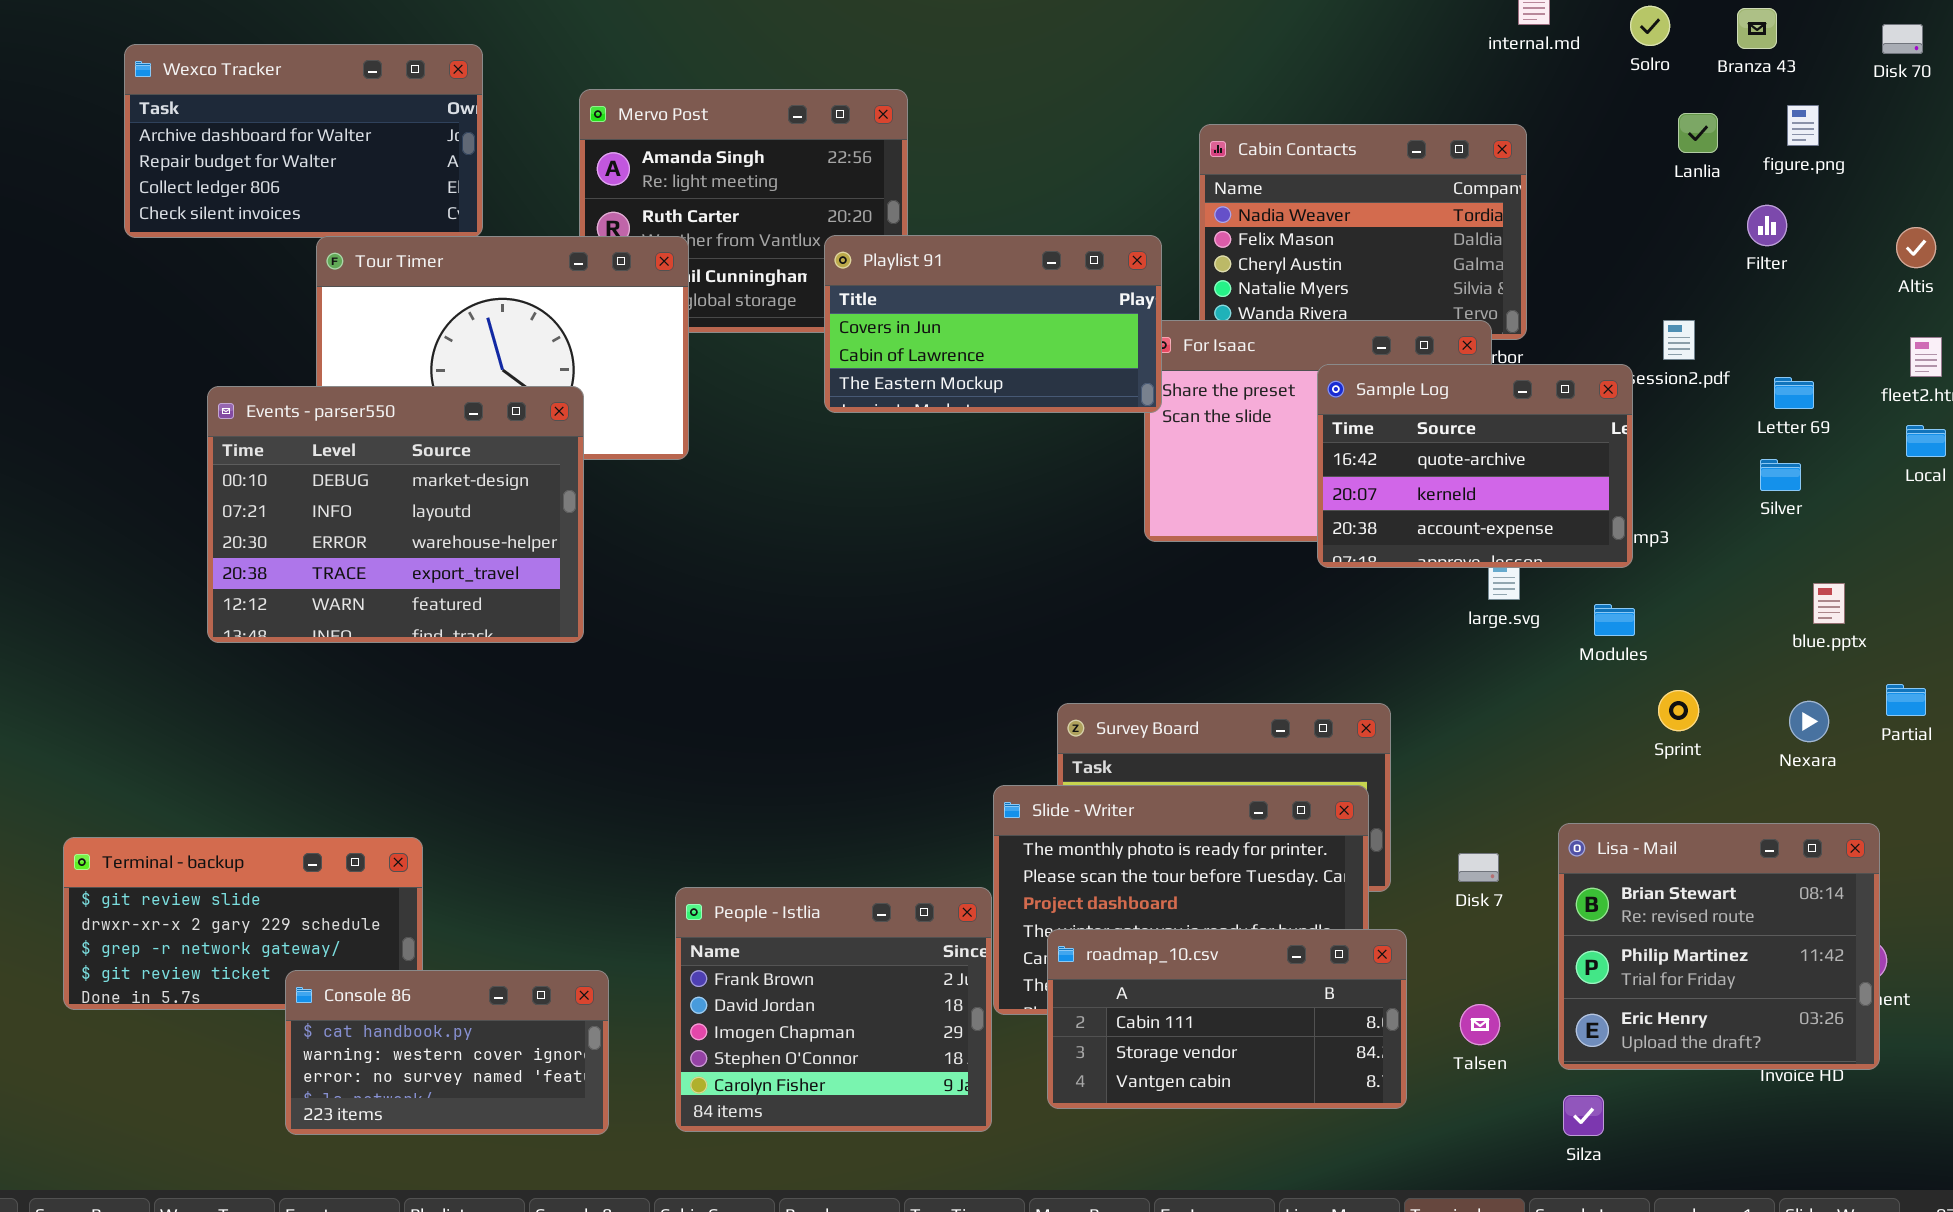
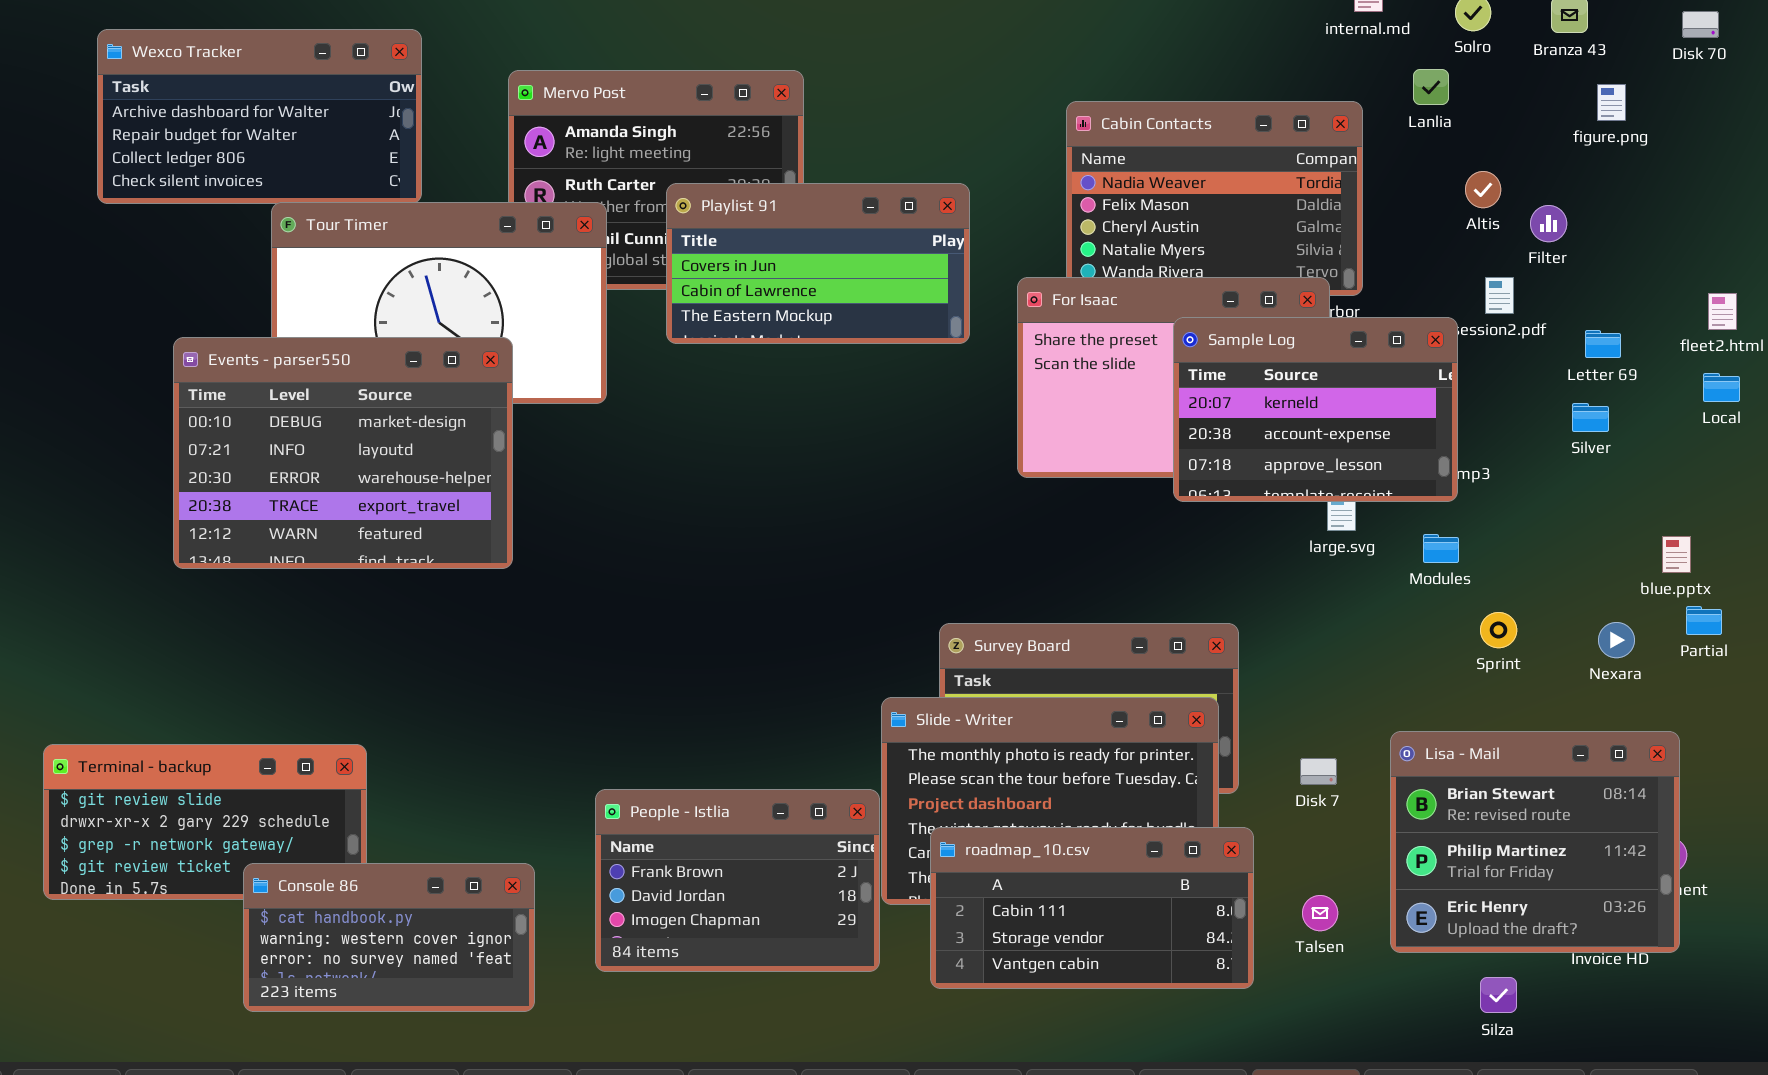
Lanlia: [1678,113,1718,153] -> [1413,69,1449,105], moved
Filter: [1747,205,1787,246] -> [1530,205,1567,242], moved
Altis: [1896,227,1936,268] -> [1465,171,1501,208], moved
Playlist 91: [824,235,1162,413] -> [666,183,970,344], moved
Sample Log: [1317,364,1633,568] -> [1173,317,1458,502], scrolled down 1 row
blue.pptx: [1813,583,1845,624] -> [1662,536,1691,573], moved
People - Istlia: [675,887,992,1132] -> [595,789,880,972], resized
Silza: [1563,1095,1604,1136] -> [1480,977,1517,1013], moved

